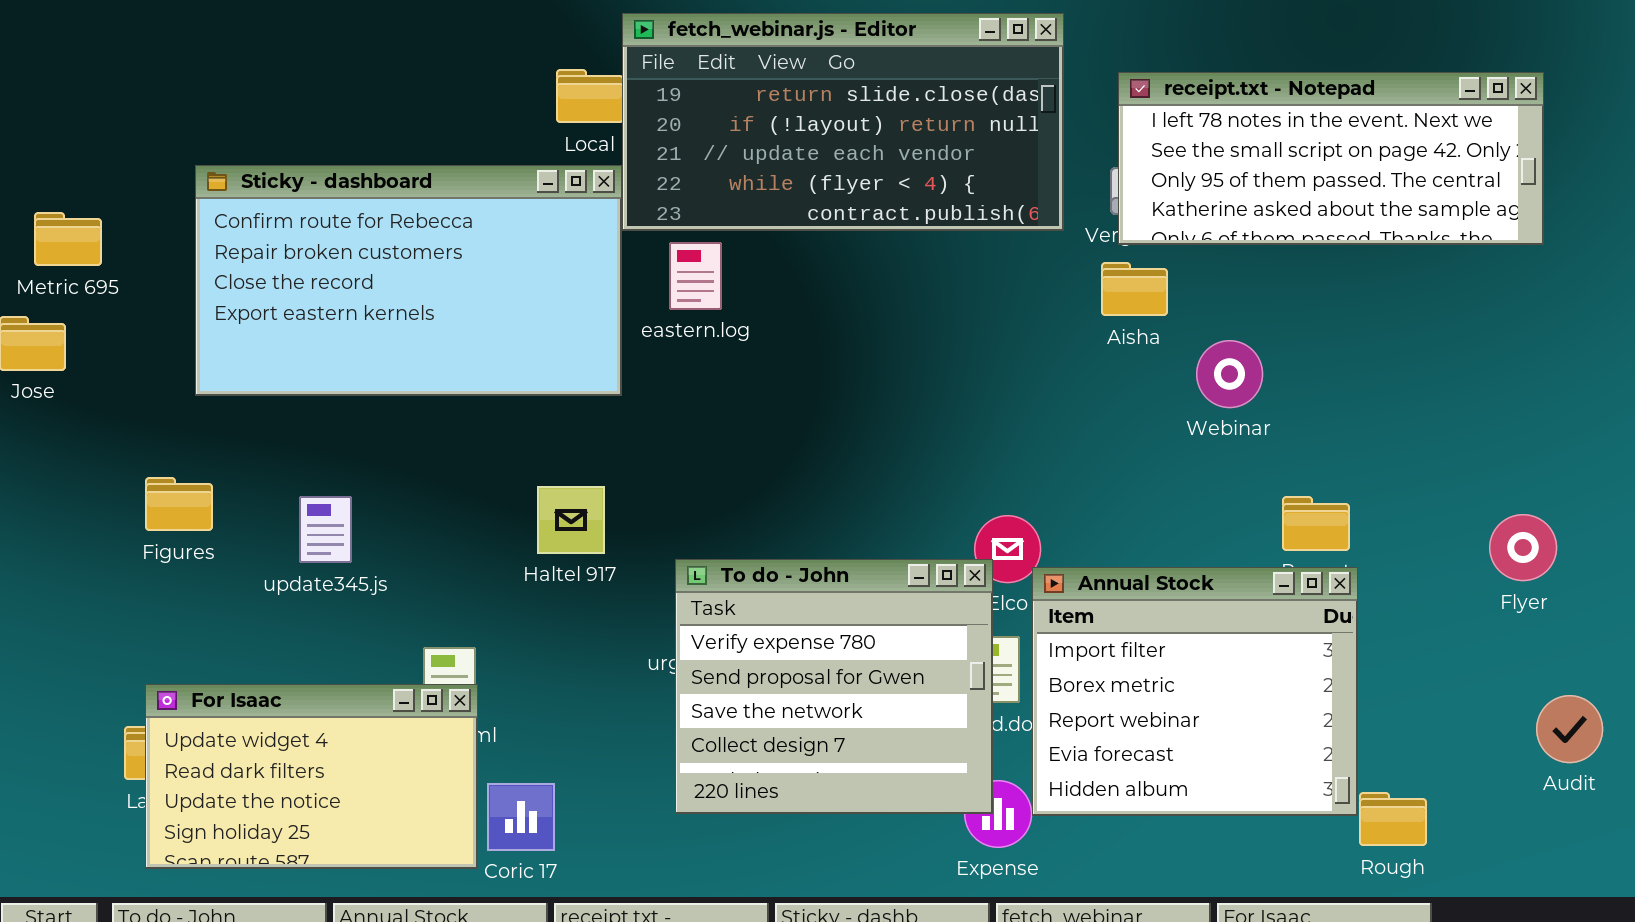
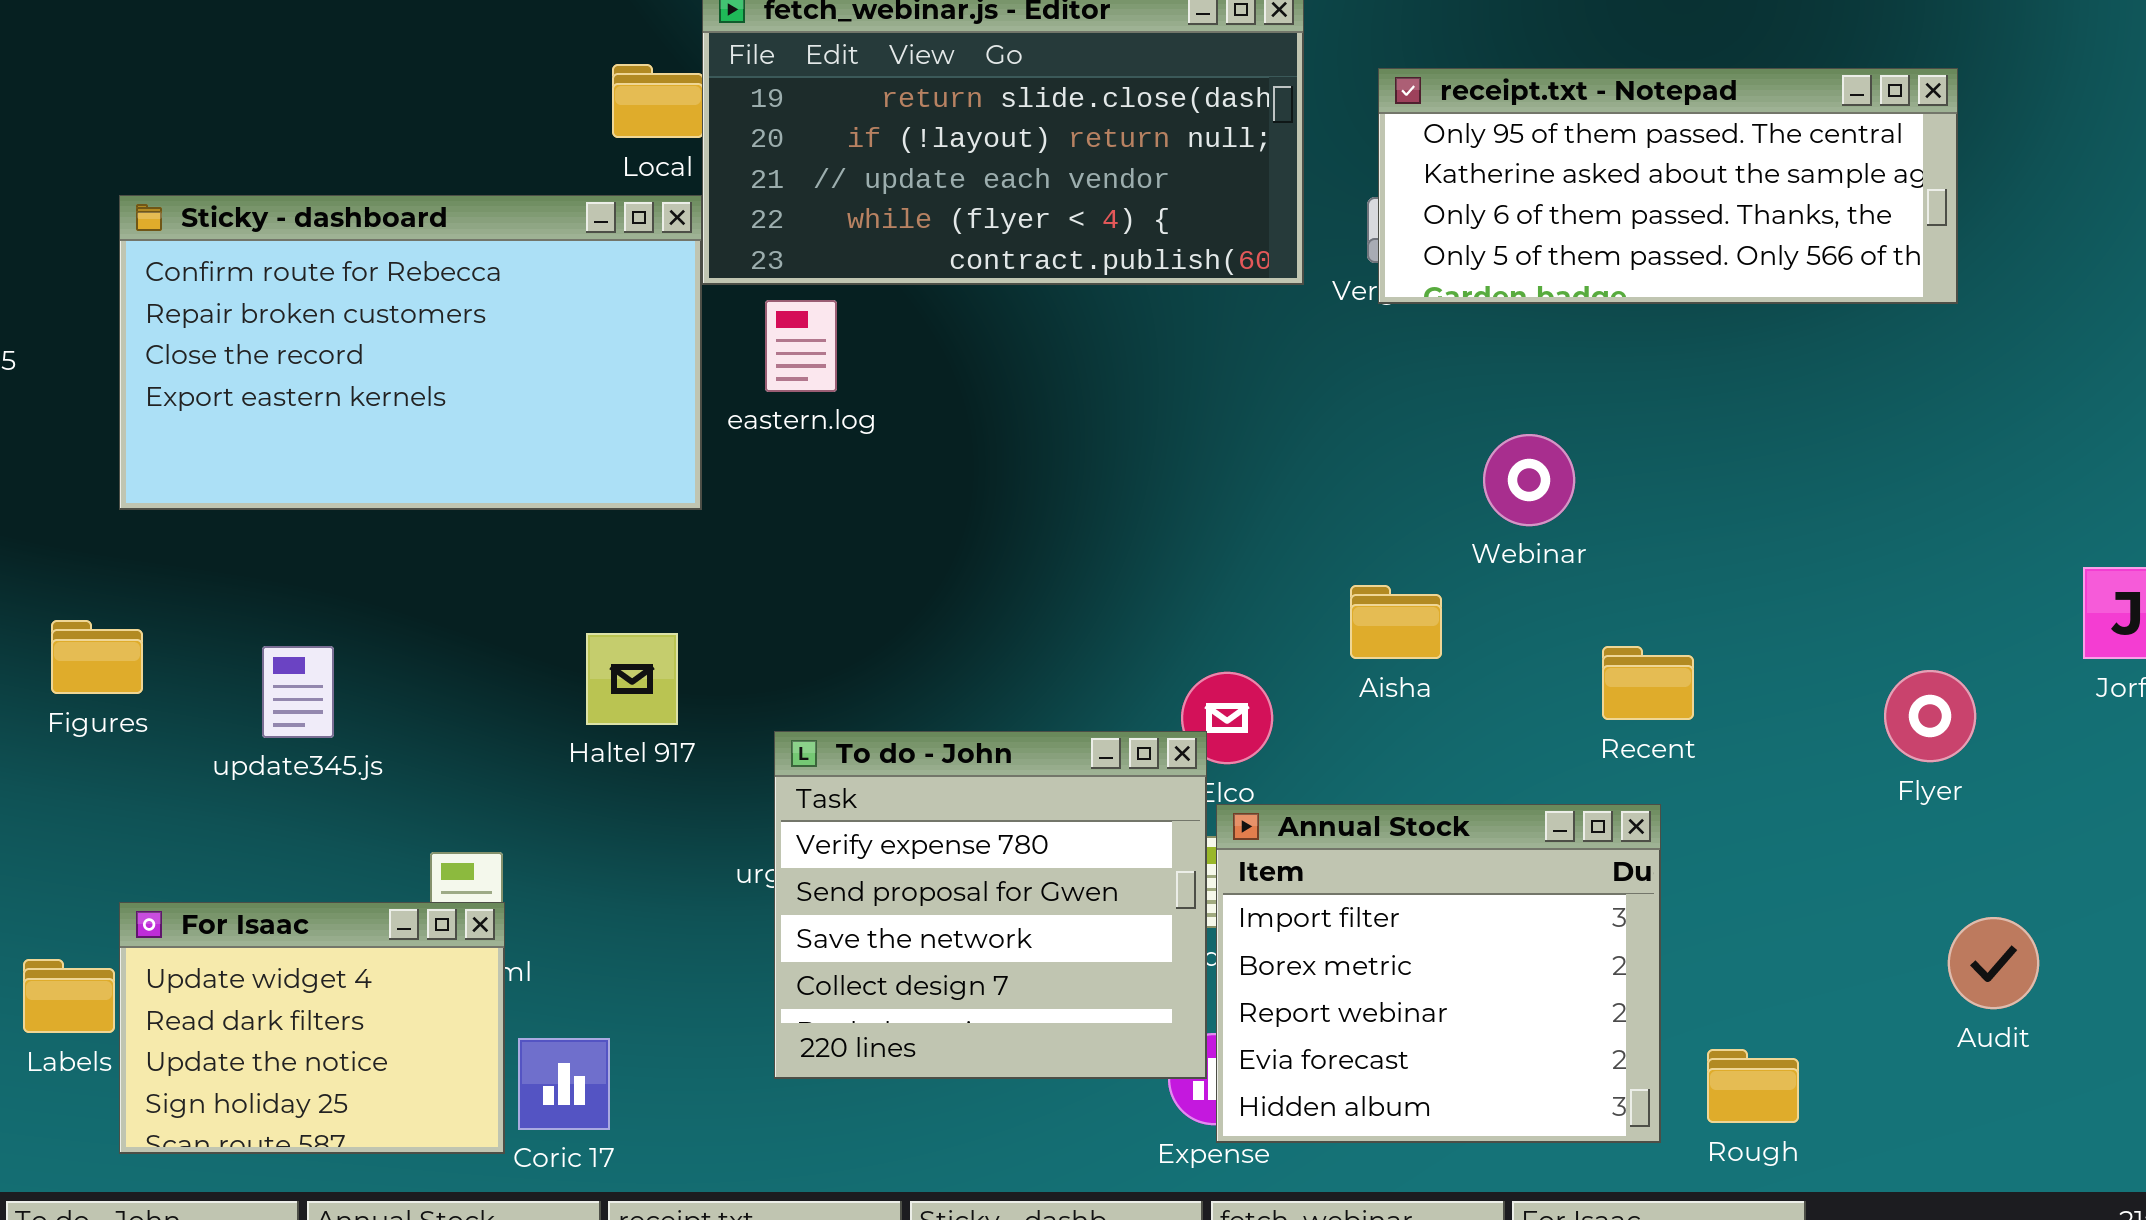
receipt.txt - Notepad: [1118,72,1544,245] -> [1378,68,1958,304], scrolled down 2 rows
Aisha: [1101,262,1168,316] -> [1350,585,1442,659], moved
Annual Stock: [1032,567,1358,816] -> [1216,804,1661,1143], moved
For Isaac: [145,684,478,869] -> [119,902,505,1154], resized

